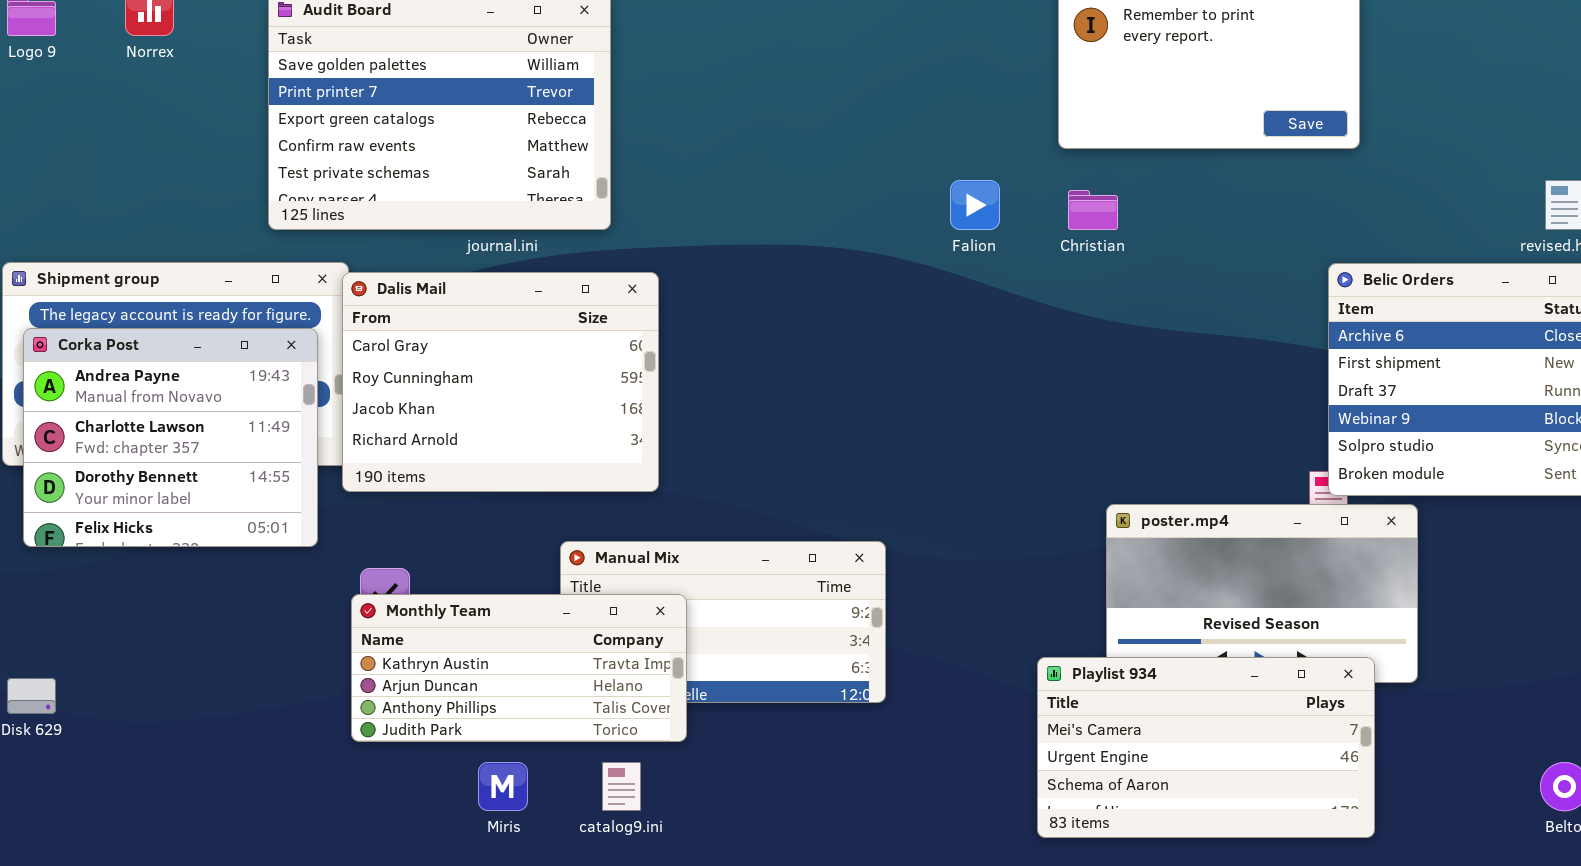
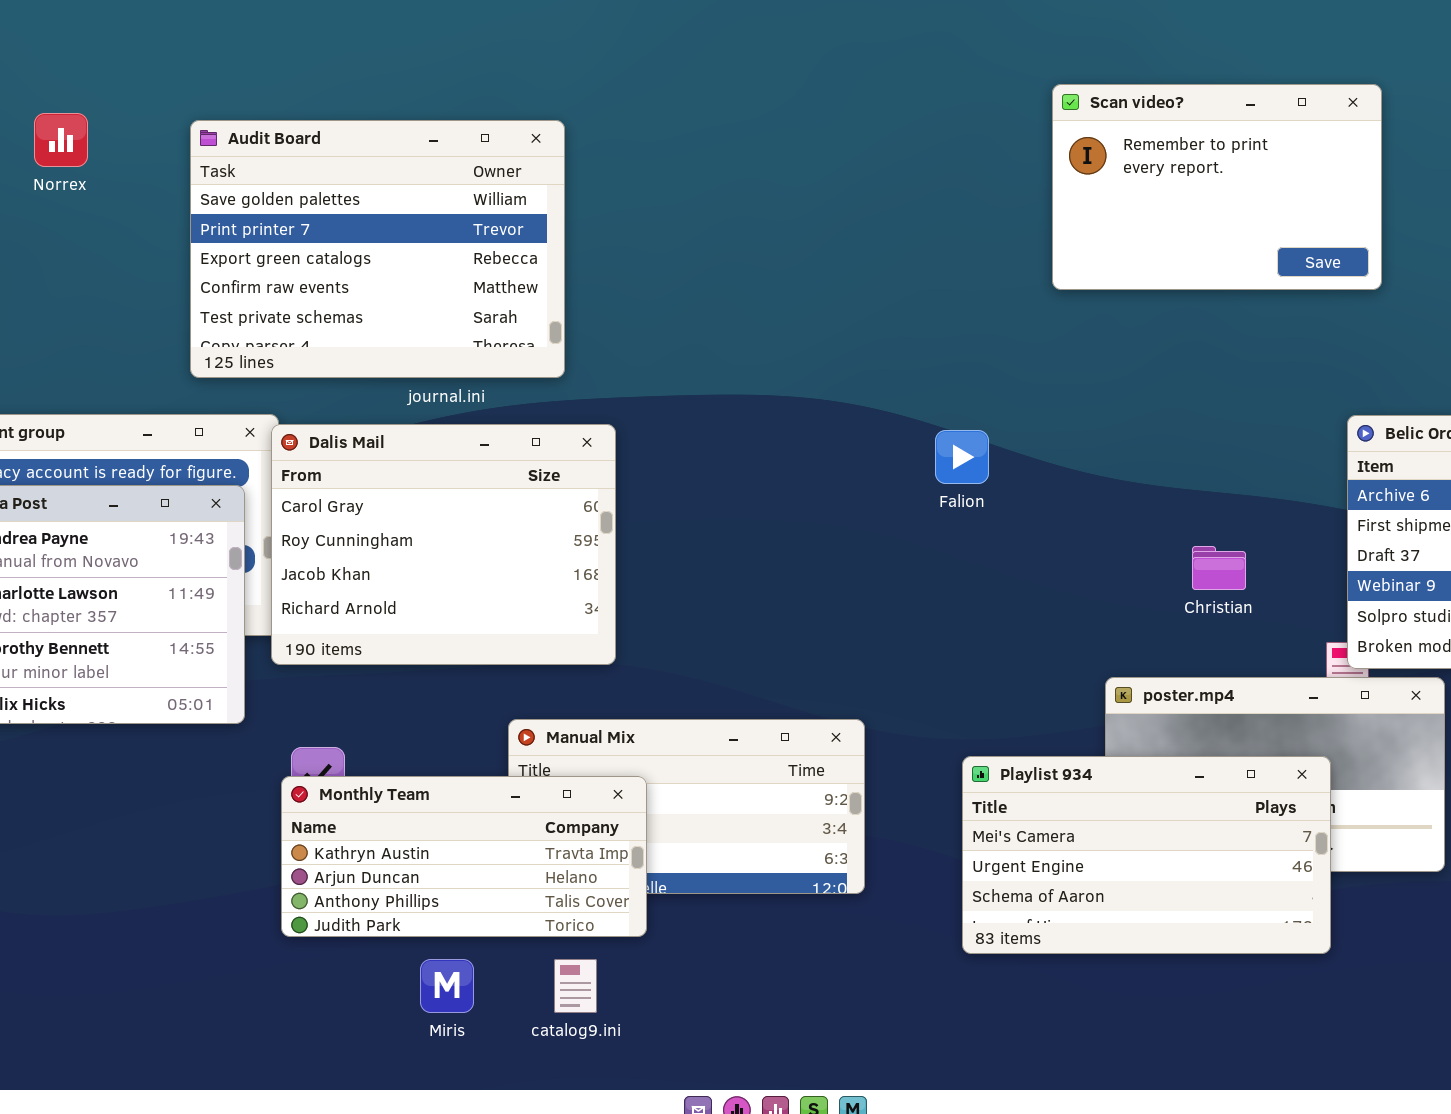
Falion: [950,180,1000,230] -> [935,430,989,484], moved
Christian: [1068,190,1118,230] -> [1192,546,1246,590], moved
Playlist 934: [1037,657,1375,838] -> [962,756,1331,954], moved

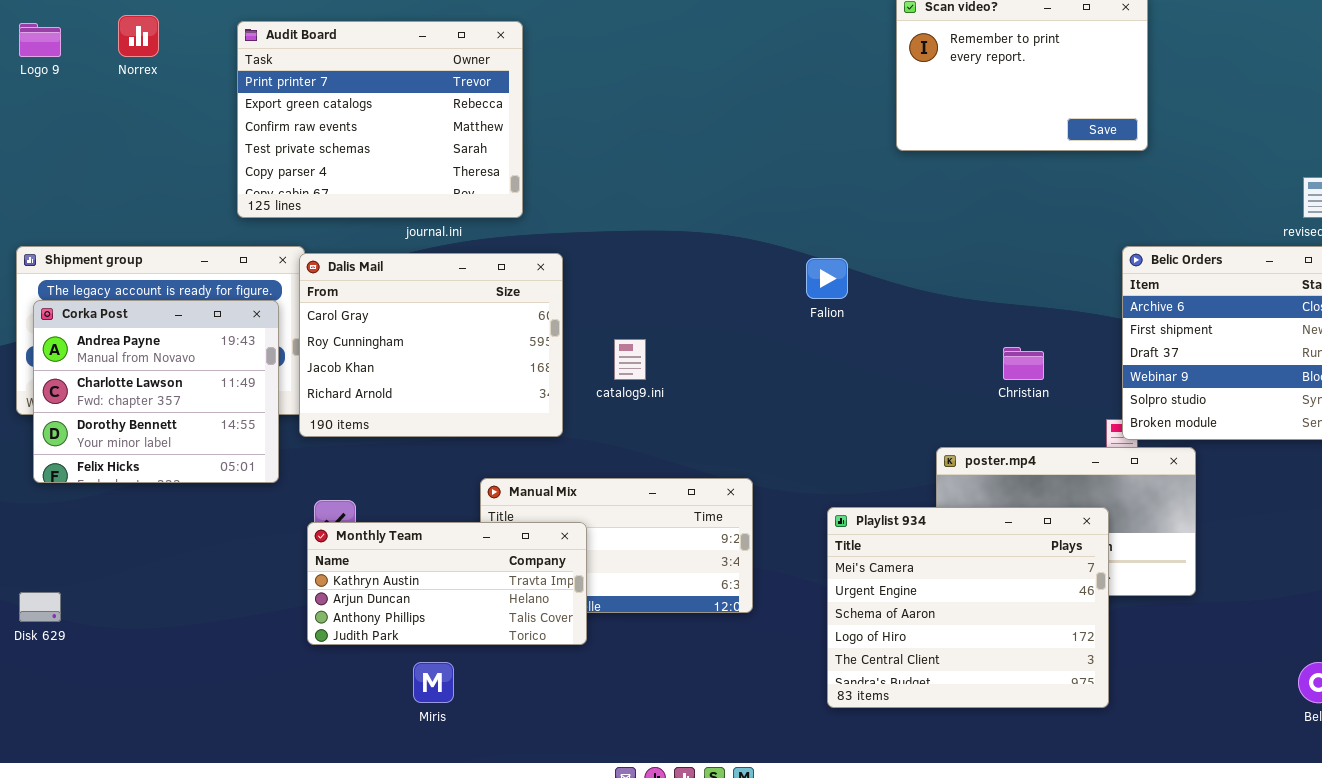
Audit Board: [190,120,565,378] -> [237,21,523,218], scrolled down 1 row
Playlist 934: [962,756,1331,954] -> [827,507,1109,708], resized
catalog9.ini: [554,959,597,1013] -> [614,339,646,380], moved

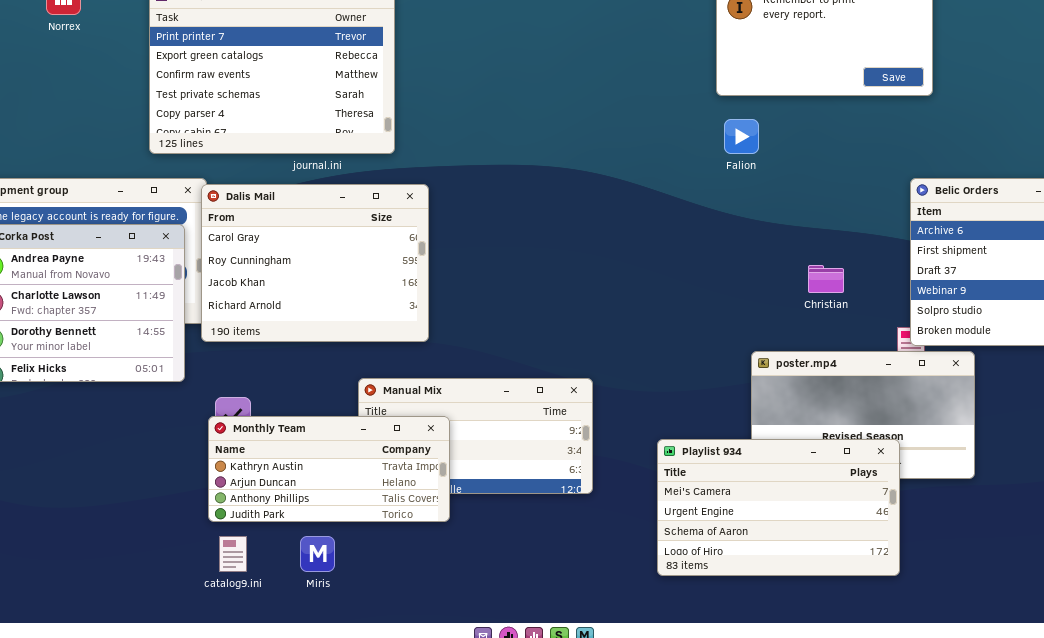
Falion: [806,258,848,299] -> [724,119,759,154], moved
catalog9.ini: [614,339,646,380] -> [219,536,247,572], moved
Playlist 934: [827,507,1109,708] -> [657,439,900,576], resized

